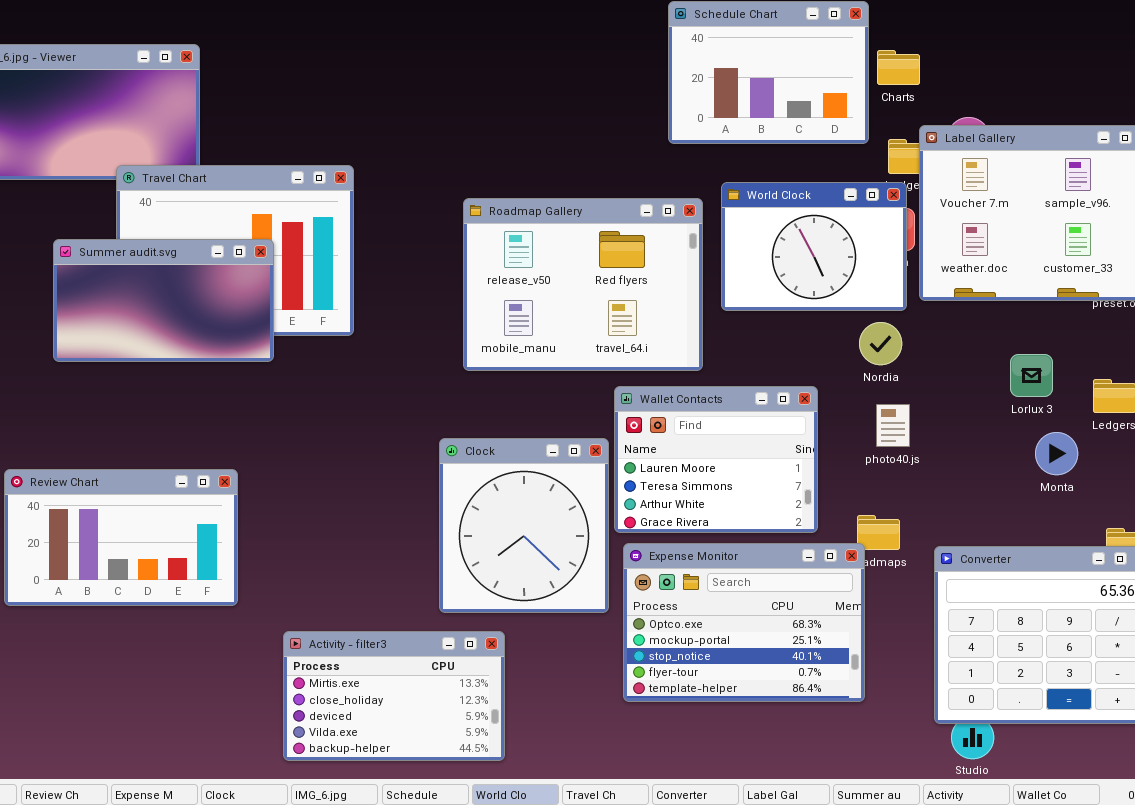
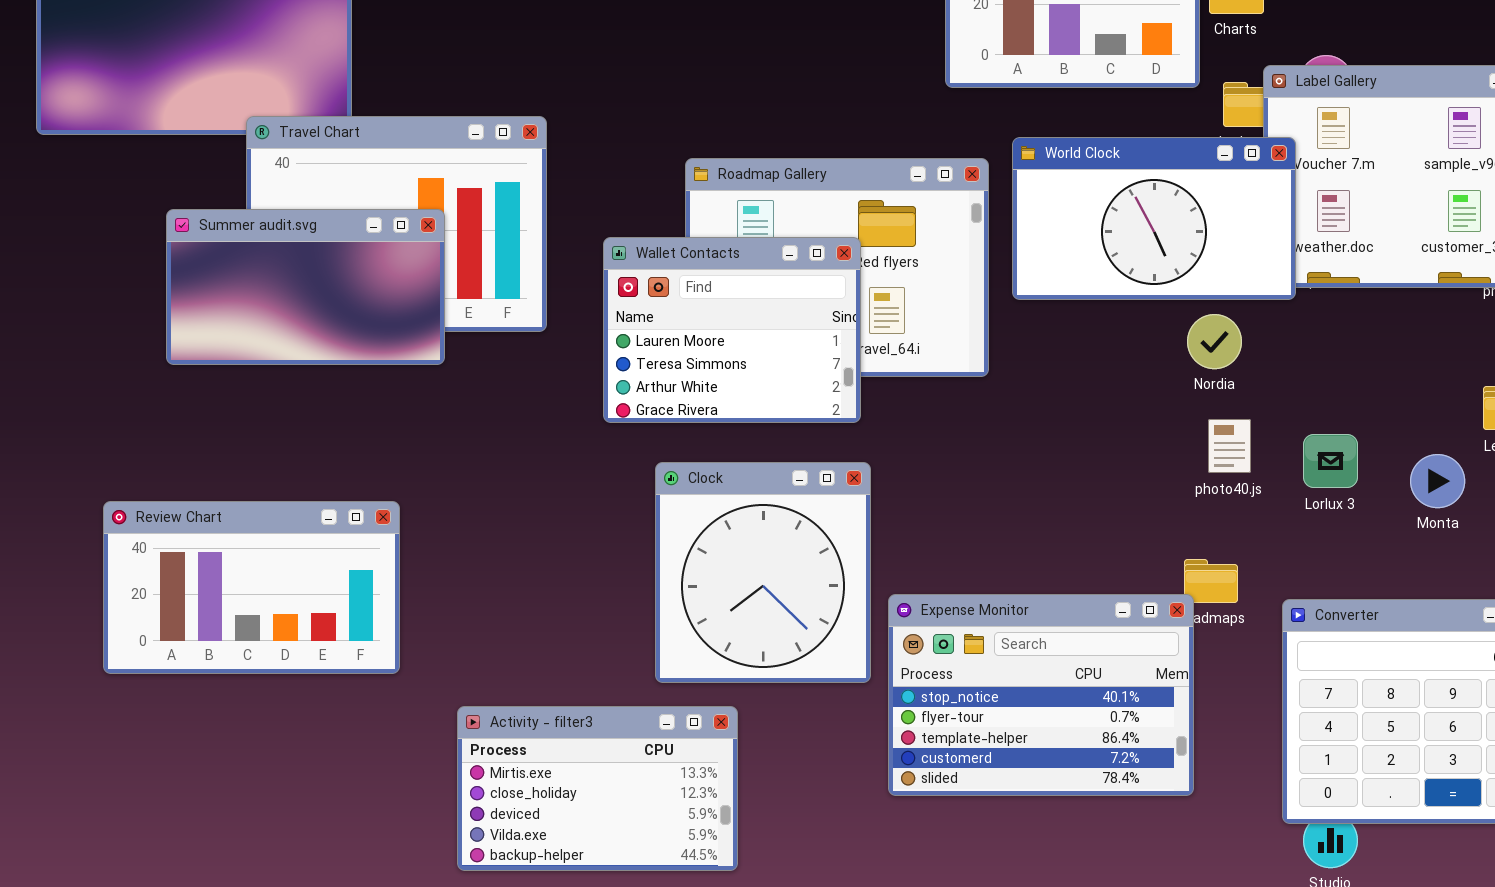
World Clock: [721,182,907,311] -> [1012,137,1296,300], resized
Lorlux 3: [1010,354,1053,397] -> [1303,434,1358,488], moved
Wallet Contacts: [614,386,818,533] -> [603,237,861,423], moved
Expense Monitor: [623,543,865,702] -> [888,594,1194,796], scrolled down 2 rows

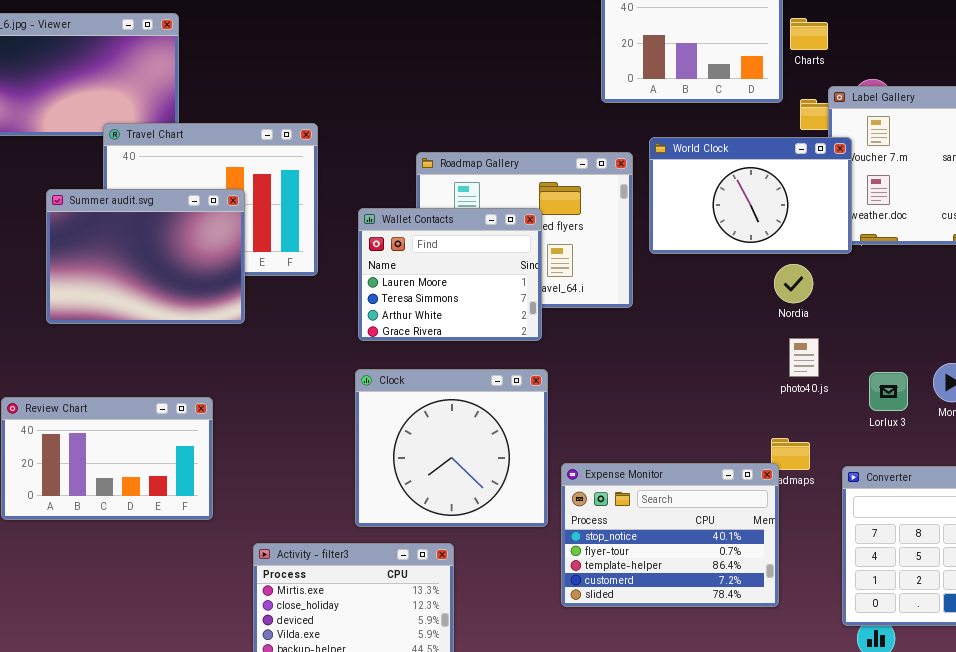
Summer audit.svg: [166,209,445,365] -> [46,189,245,324], resized
Lorlux 3: [1303,434,1358,488] -> [869,372,908,411], moved
Clock: [655,462,871,683] -> [355,369,548,527], resized

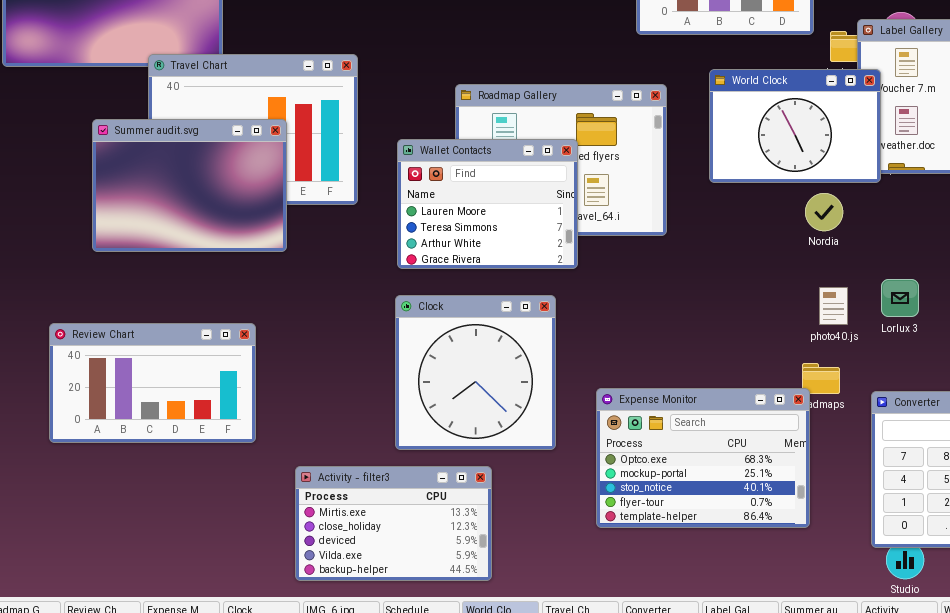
World Clock: [649,137,852,254] -> [709,69,881,183], resized
photo40.js: [789,338,819,377] -> [819,287,848,325], moved
Clock: [355,369,548,527] -> [395,295,556,450], resized
Lorlux 3: [869,372,908,411] -> [881,279,919,317], moved
Expense Monitor: [561,463,779,607] -> [596,388,810,528], scrolled up 2 rows

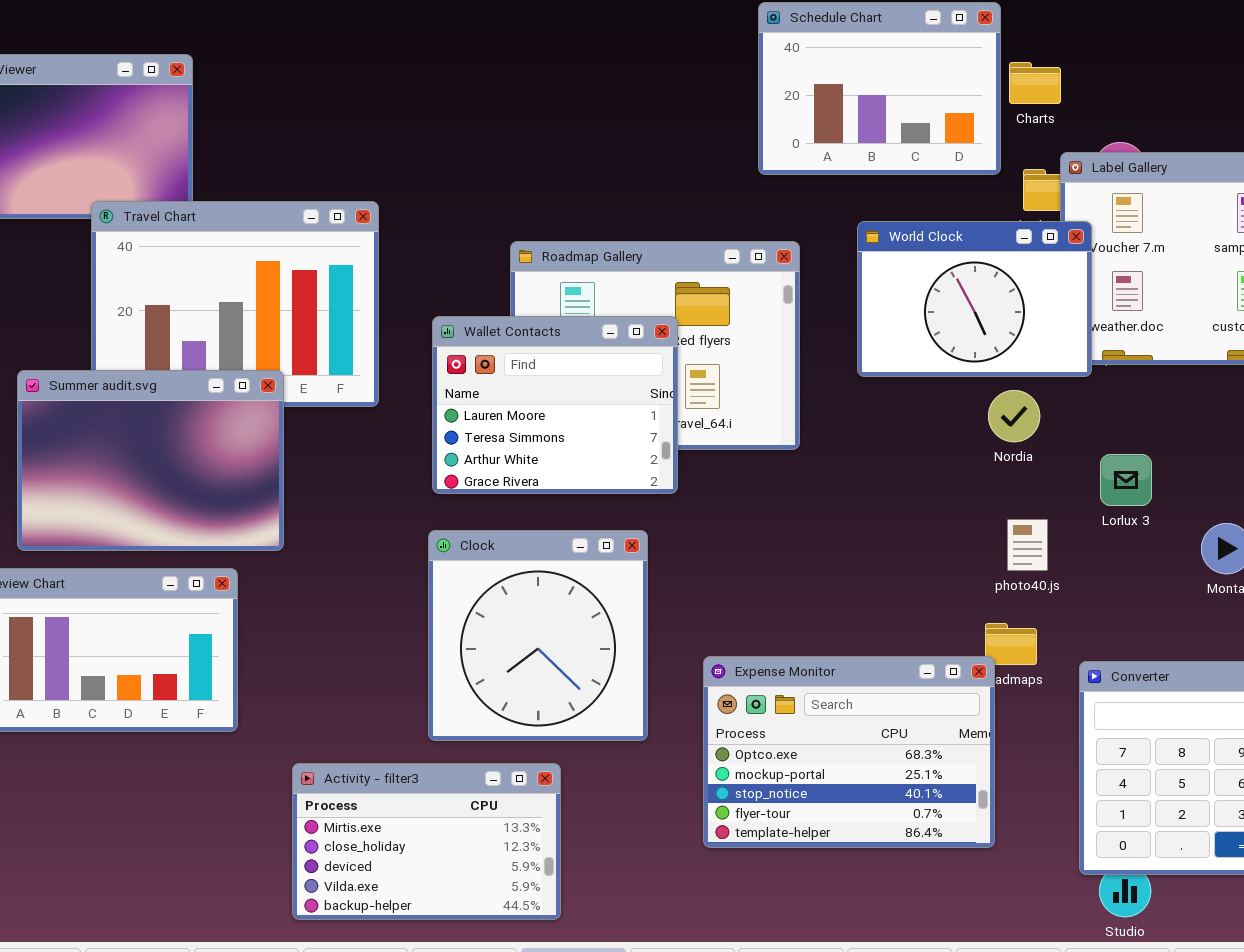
Summer audit.svg: [92,119,287,252] -> [17,370,284,551], moved
Lorlux 3: [881,279,919,317] -> [1100,454,1152,506], moved

